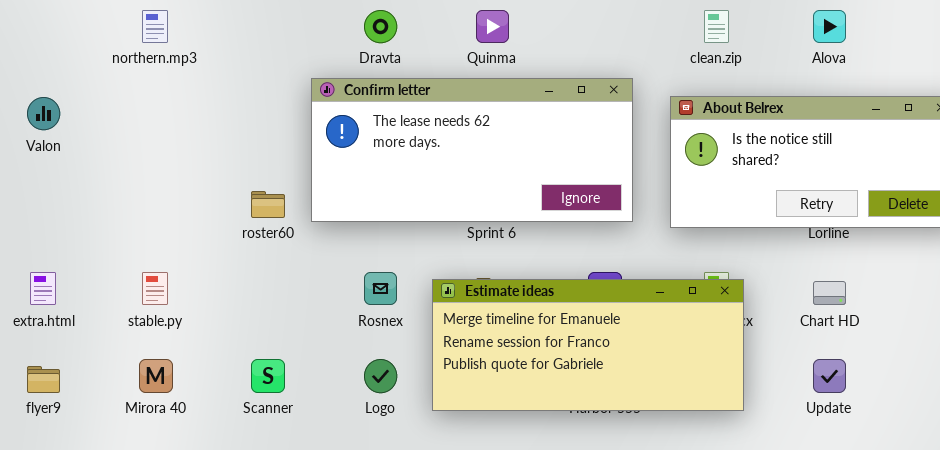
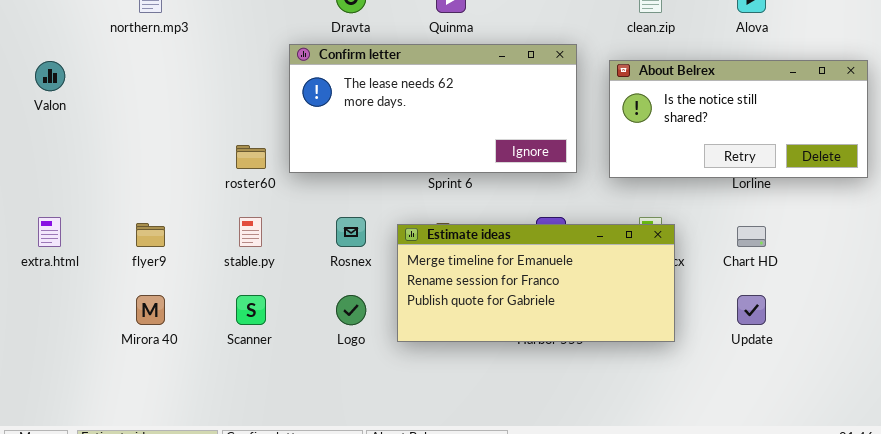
stable.py: [142,272,168,305] -> [239,217,262,247], moved
flyer9: [27,366,60,393] -> [136,223,165,247], moved

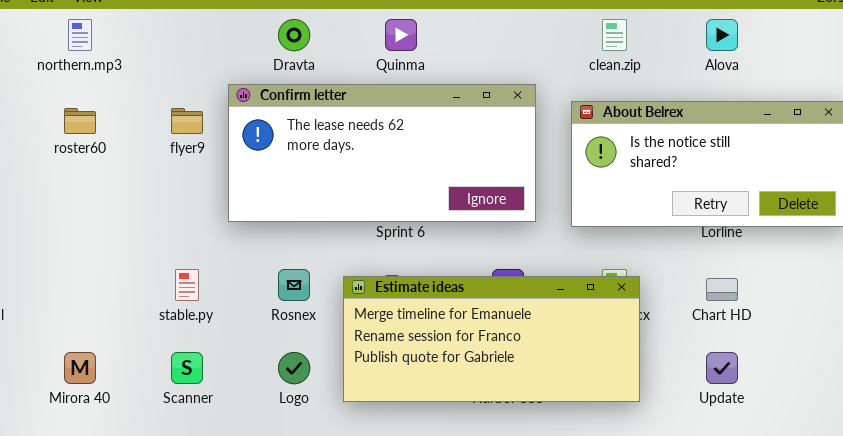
roster60: [236,145,266,169] -> [64,108,96,134], moved
flyer9: [136,223,165,247] -> [171,108,203,134], moved

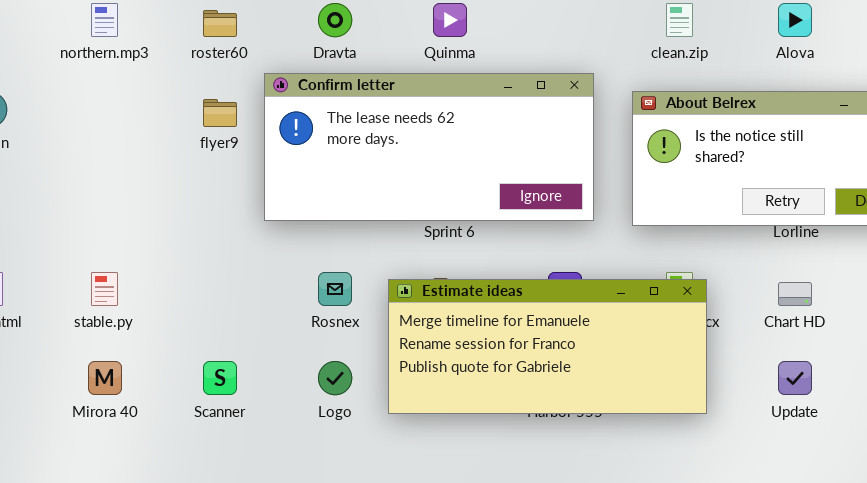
roster60: [64,108,96,134] -> [203,10,237,37], moved
stable.py: [175,269,199,301] -> [91,272,118,306], moved

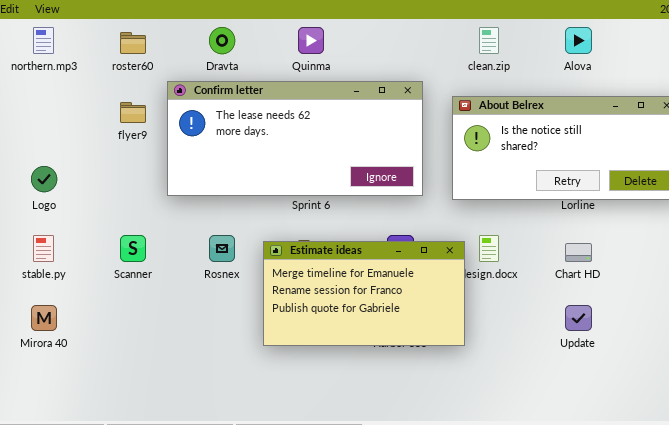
Estimate ideas: [388,279,707,414] -> [263,241,465,346], resized
Scanner: [203,361,237,395] -> [120,235,146,262], moved
Logo: [318,361,352,395] -> [31,166,57,192], moved

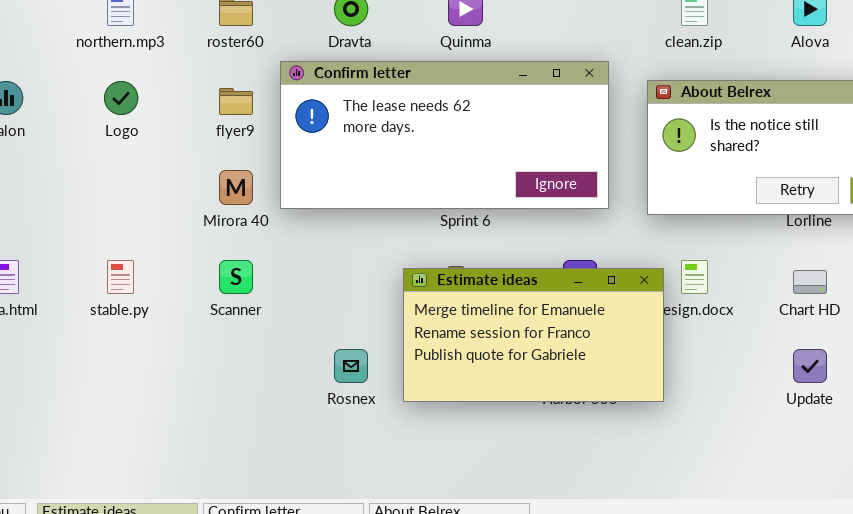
Logo: [31,166,57,192] -> [104,81,138,115], moved
Rosnex: [209,235,235,262] -> [334,349,368,383], moved
Mirora 40: [31,305,57,331] -> [219,170,253,205], moved

